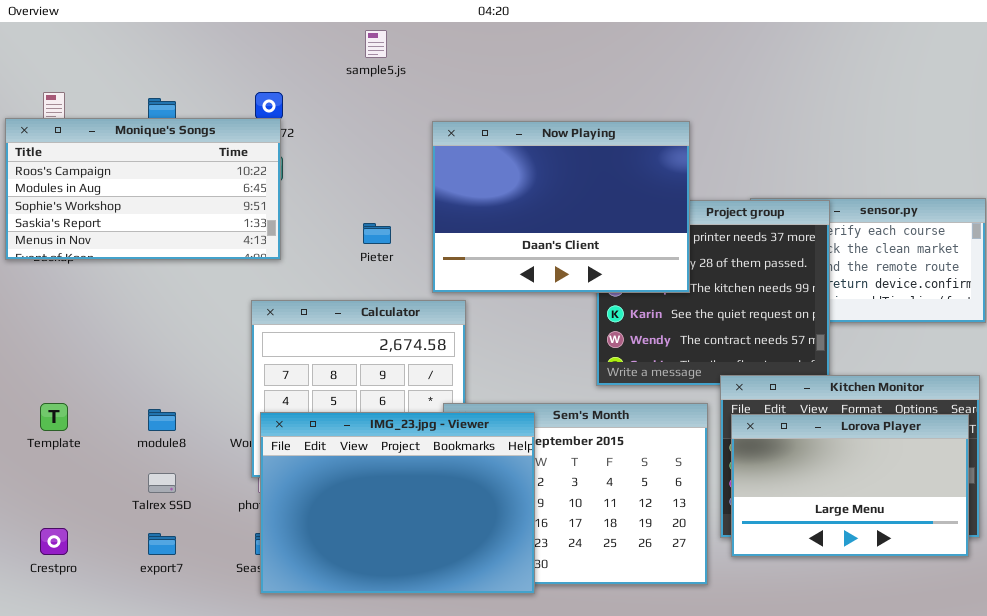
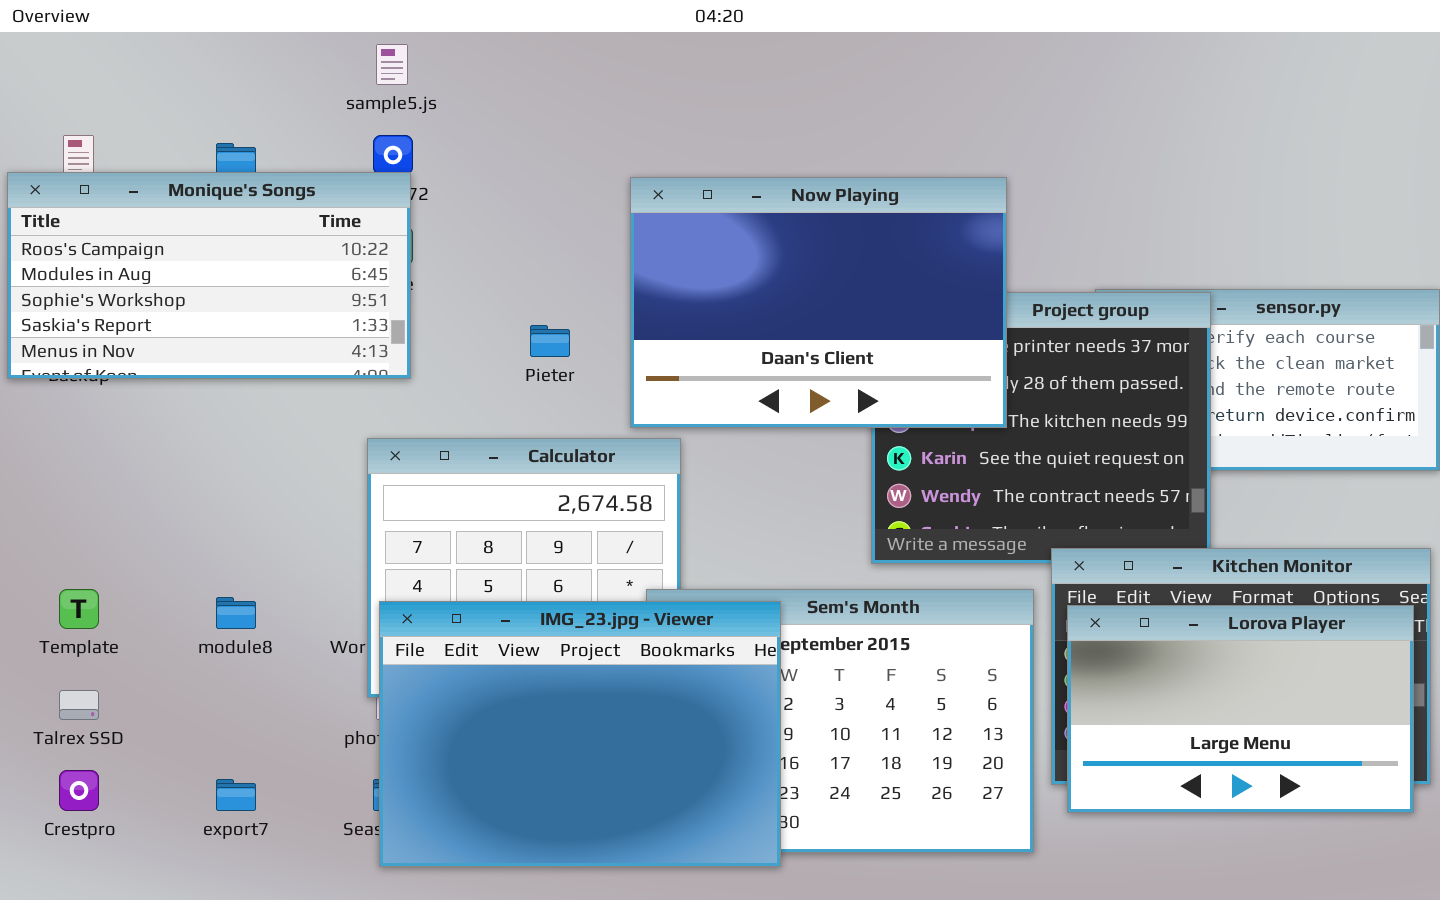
sample5.js: [365,30,387,58] -> [376,44,408,85], moved
Talrex SSD: [148,473,176,493] -> [59,690,99,720], moved

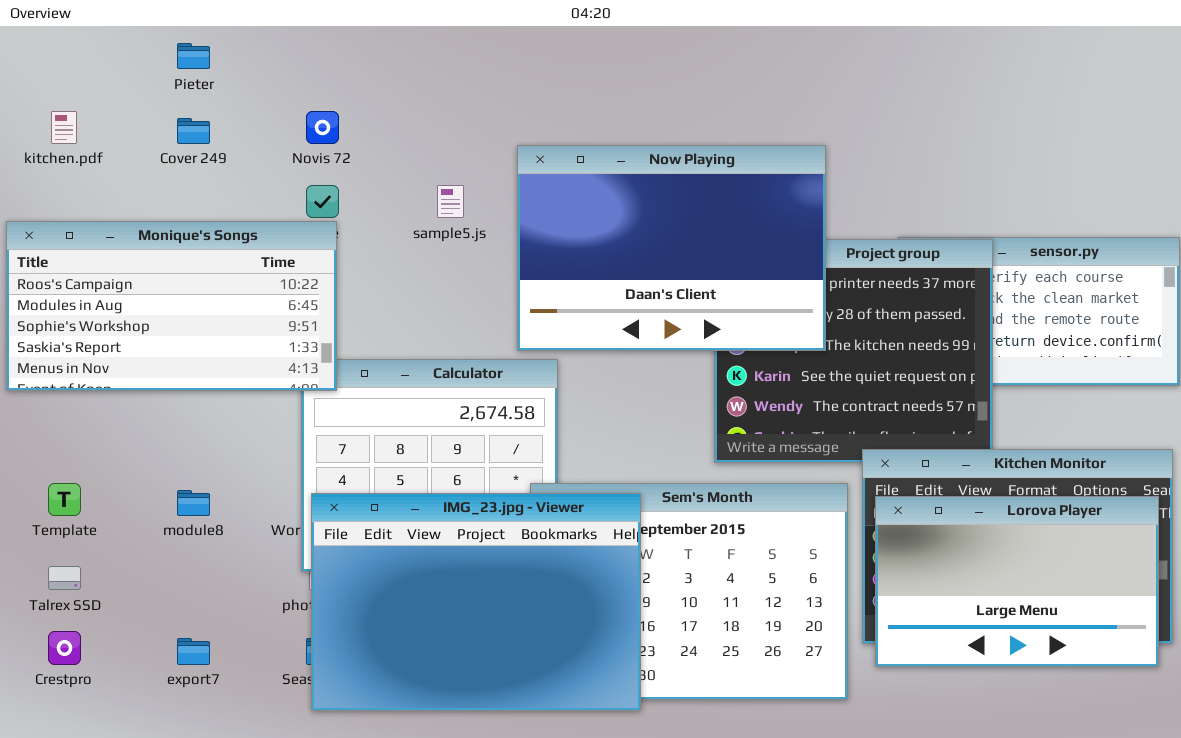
sample5.js: [376,44,408,85] -> [437,185,464,218], moved
Monique's Songs: [7,172,411,379] -> [6,221,337,391], moved
Pieter: [530,325,570,357] -> [177,43,210,69], moved

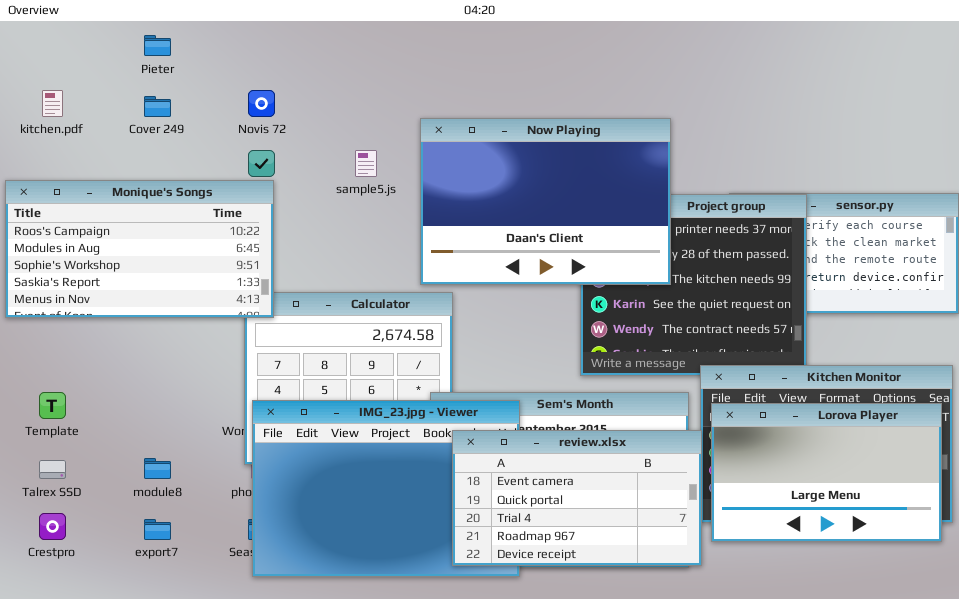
module8: [177,490,210,516] -> [144,458,171,479], moved
review.xlsx: none -> [452,430,702,566], opened

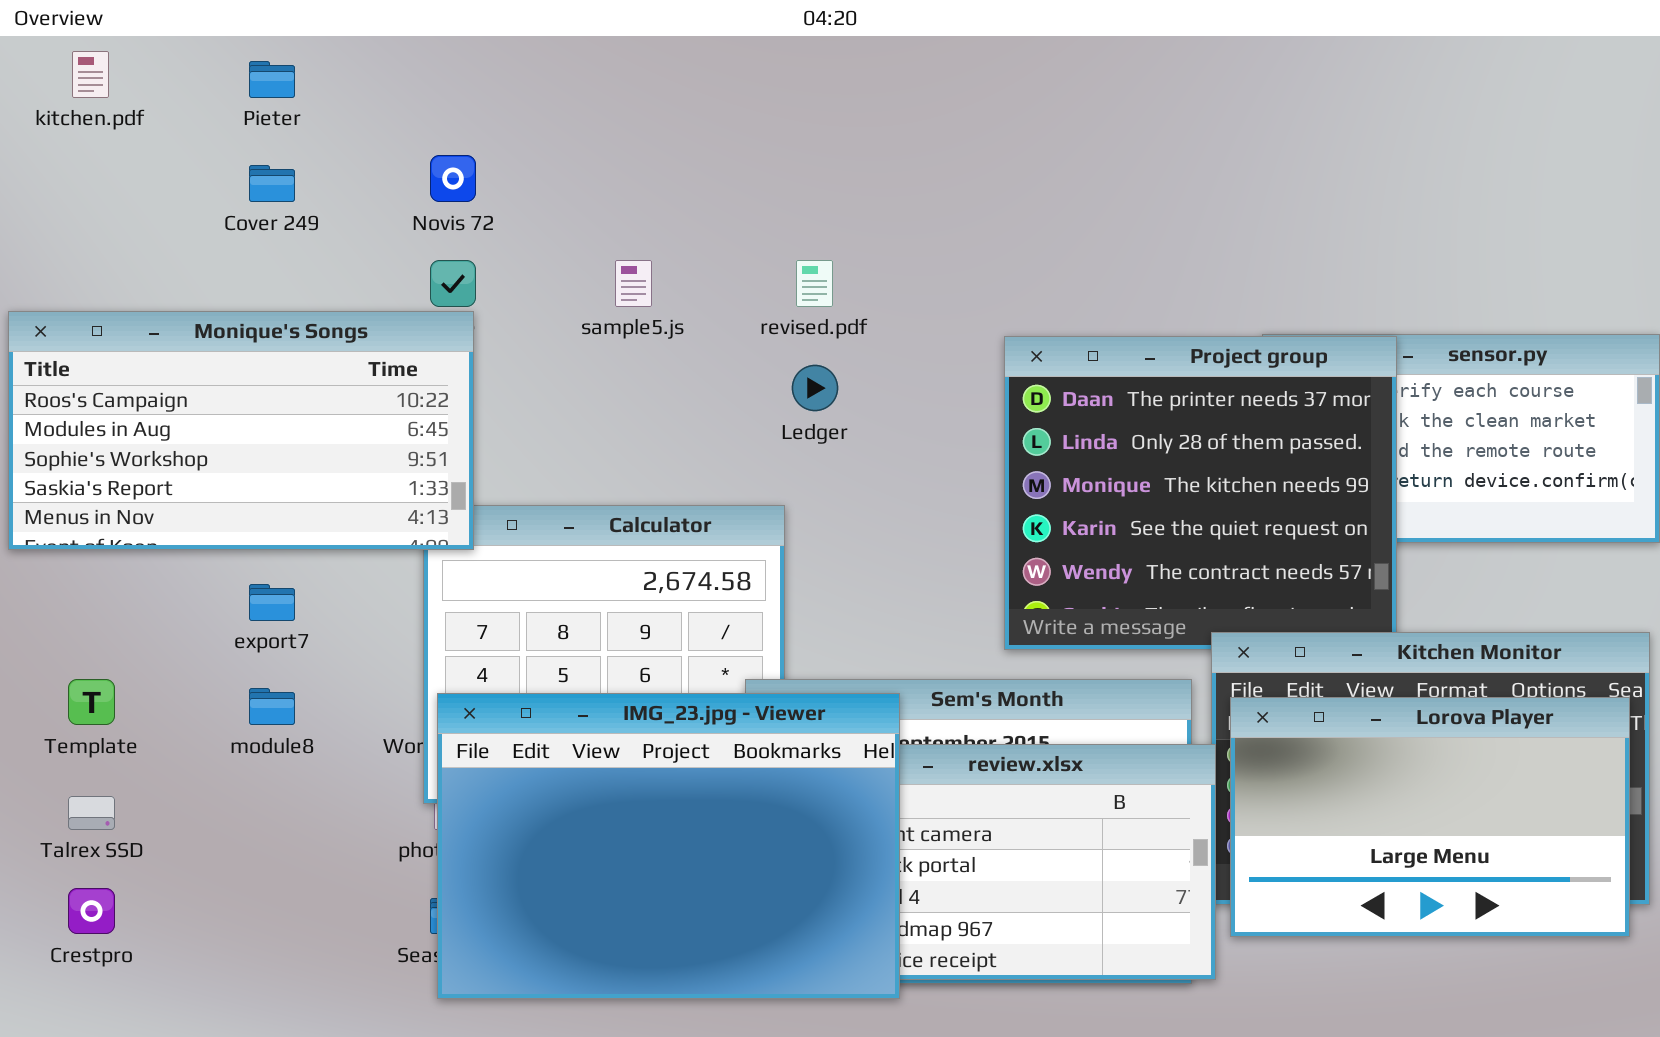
kitchen.pdf: [42,90,63,117] -> [72,51,109,98], moved
Now Playing: [420,118,671,285] -> none, closed
IMG_23.jpg - Viewer: [252,400,520,577] -> [437,693,900,999], raised
module8: [144,458,171,479] -> [249,688,295,725], moved
export7: [144,519,171,540] -> [249,584,295,621], moved

